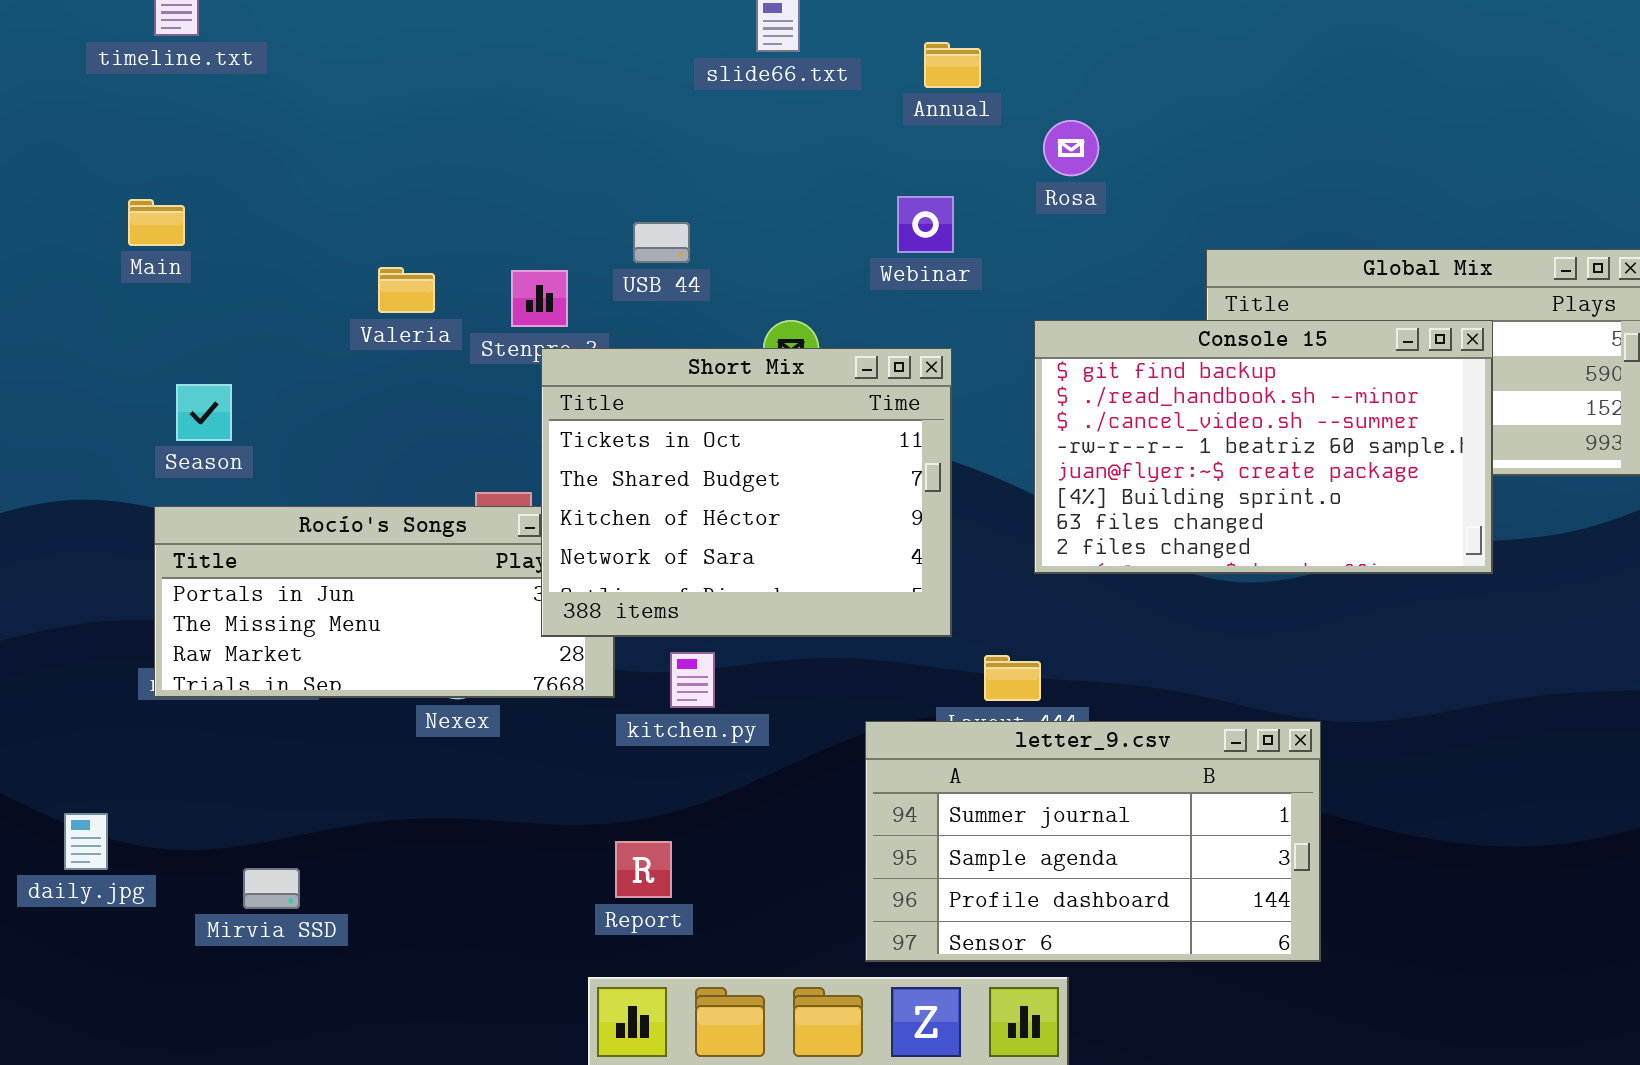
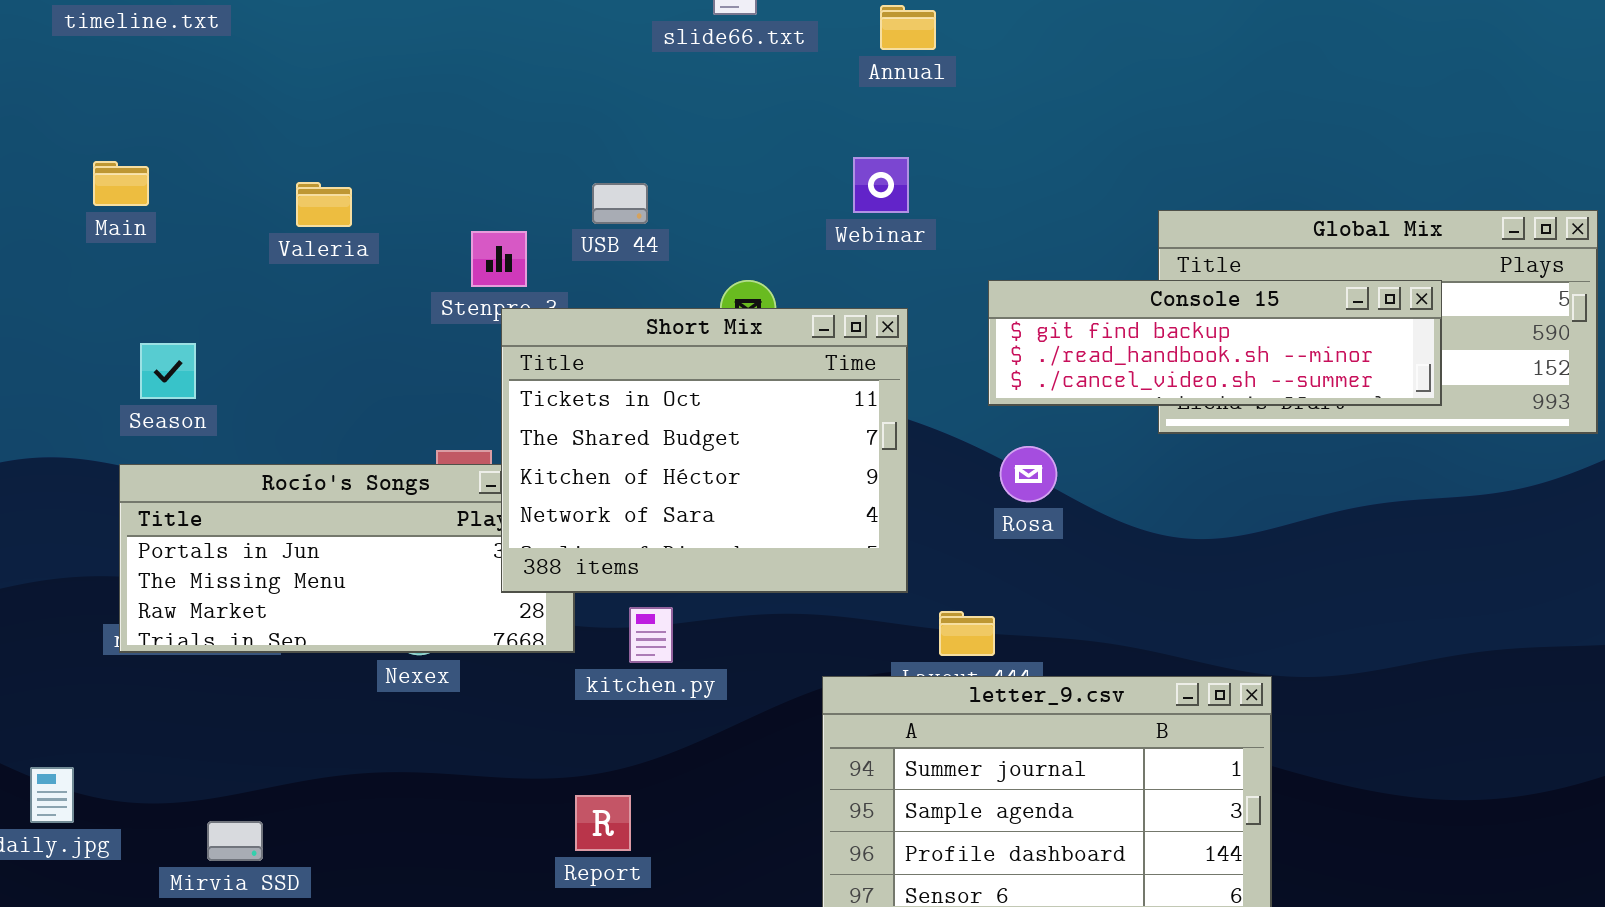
Rosa: [1043,120,1099,176] -> [1000,446,1057,502], moved
Valeria: [378,267,435,313] -> [296,182,352,227], moved
Console 15: [1034,320,1493,574] -> [988,280,1442,406], resized

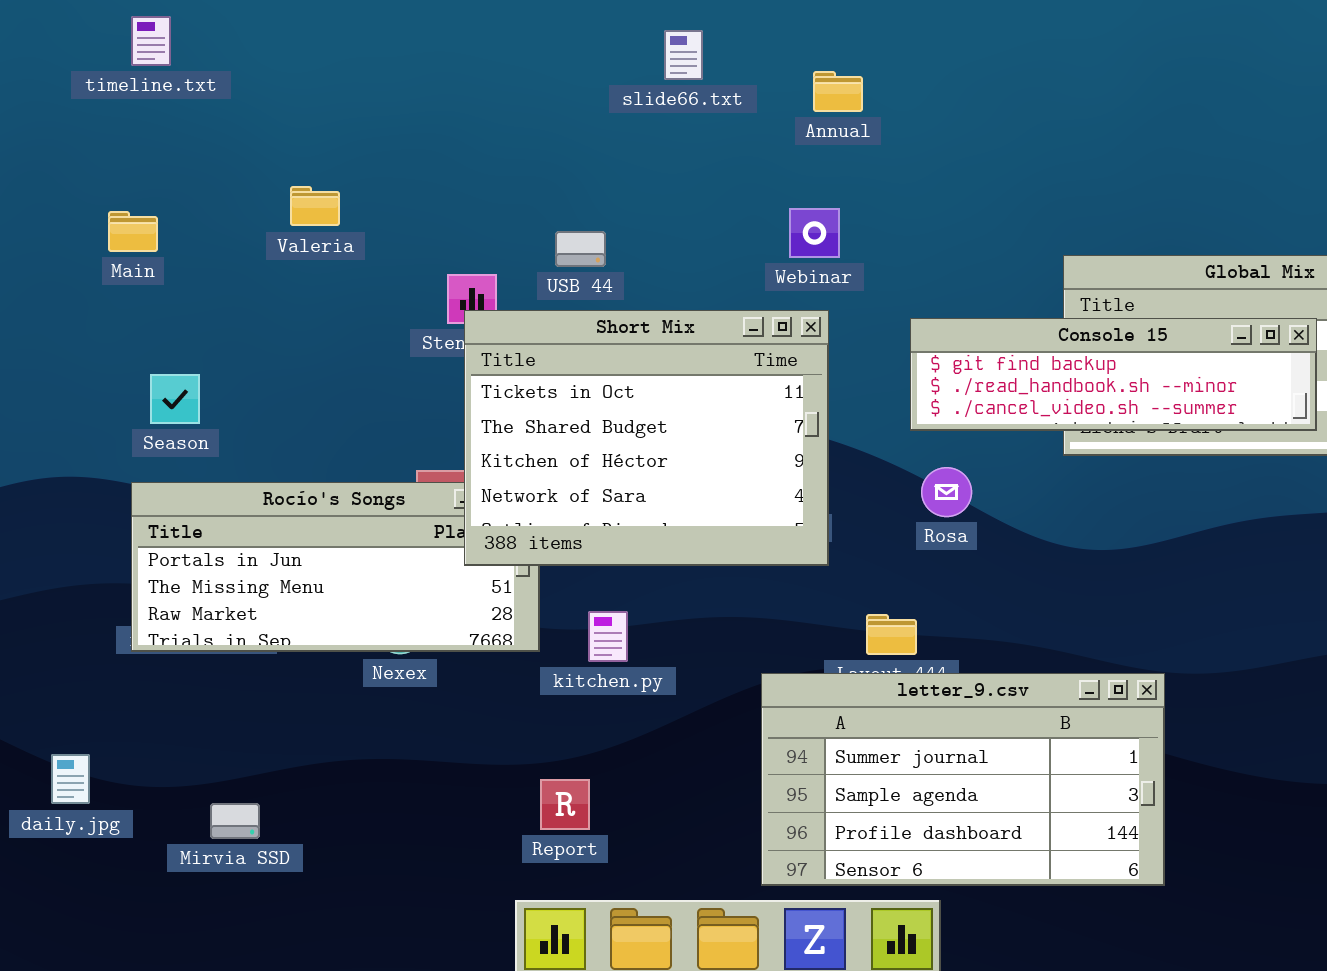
Valeria: [296,182,352,227] -> [290,186,340,226], moved
Short Mix: [501,308,908,593] -> [464,310,829,566], moved

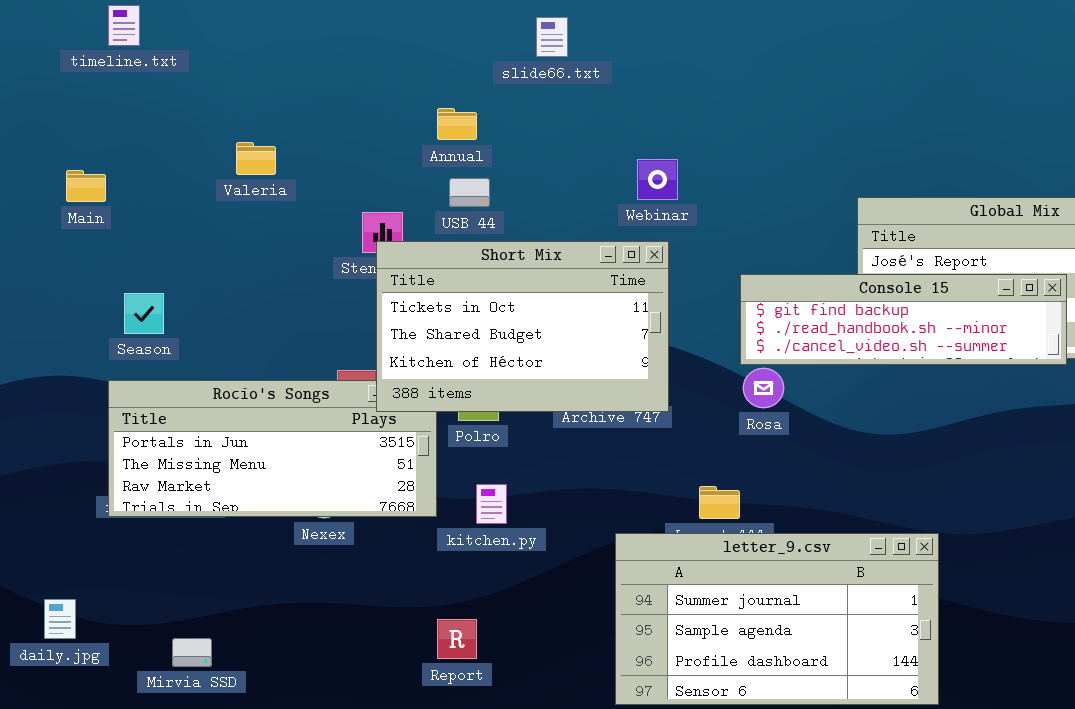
Annual: [813,71,863,112] -> [437,108,477,140], moved
Main: [108,211,158,252] -> [66,170,106,202], moved
Short Mix: [464,310,829,566] -> [376,241,669,412], resized
Console 15: [910,318,1317,431] -> [740,274,1067,365], moved

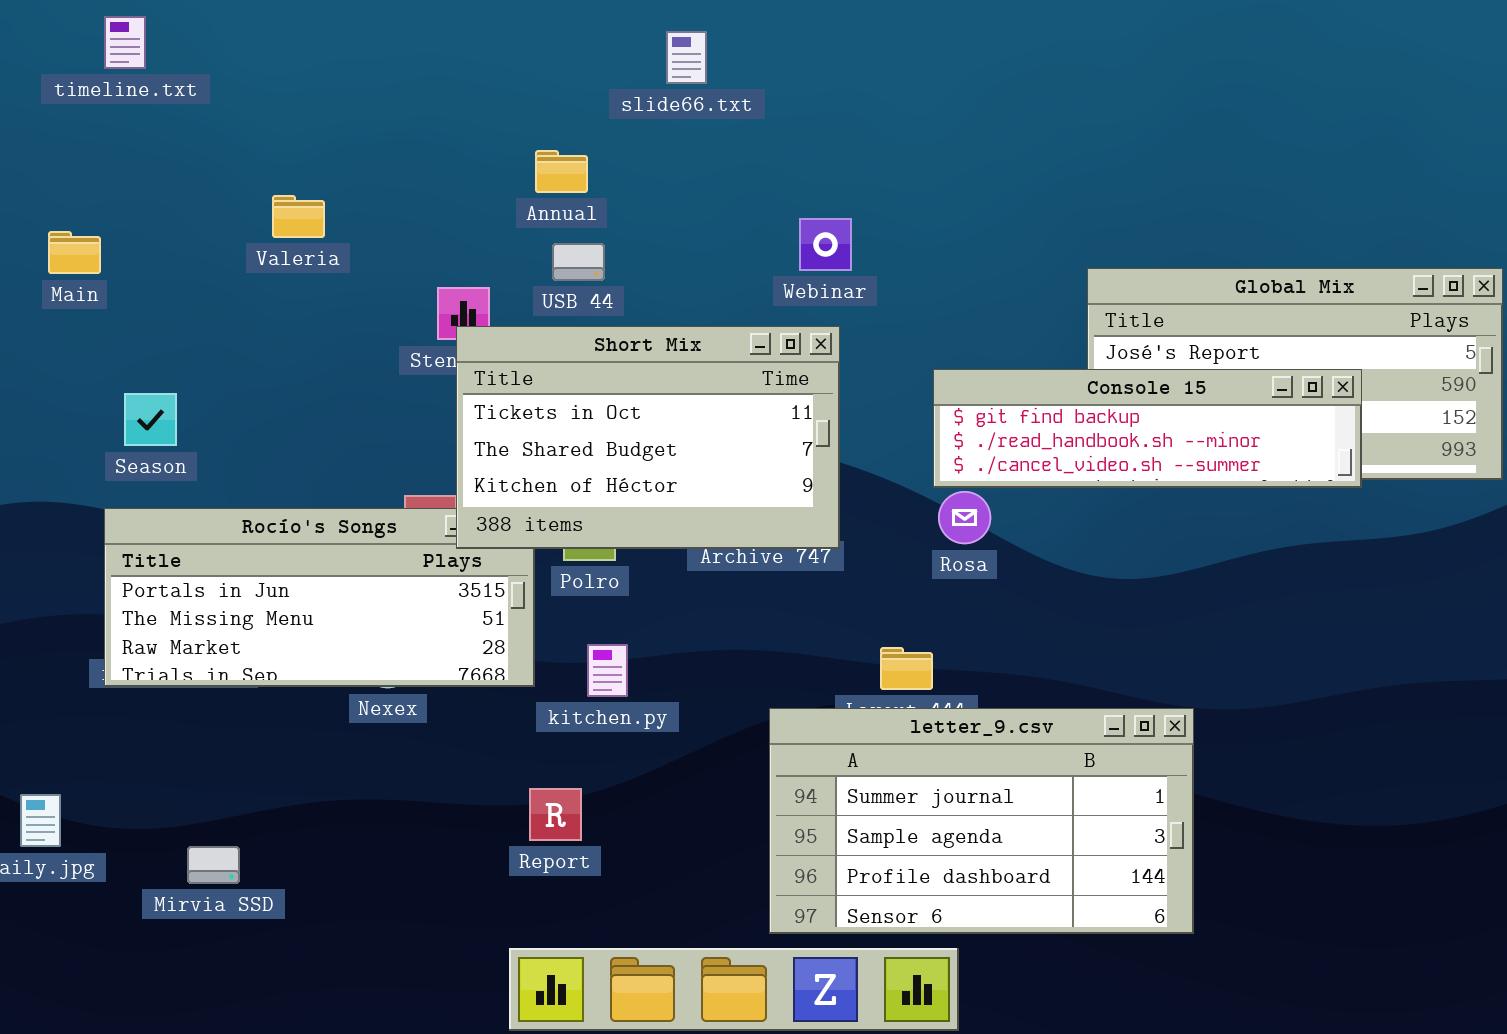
Report: [437,619,477,659] -> [529,788,582,841], moved

